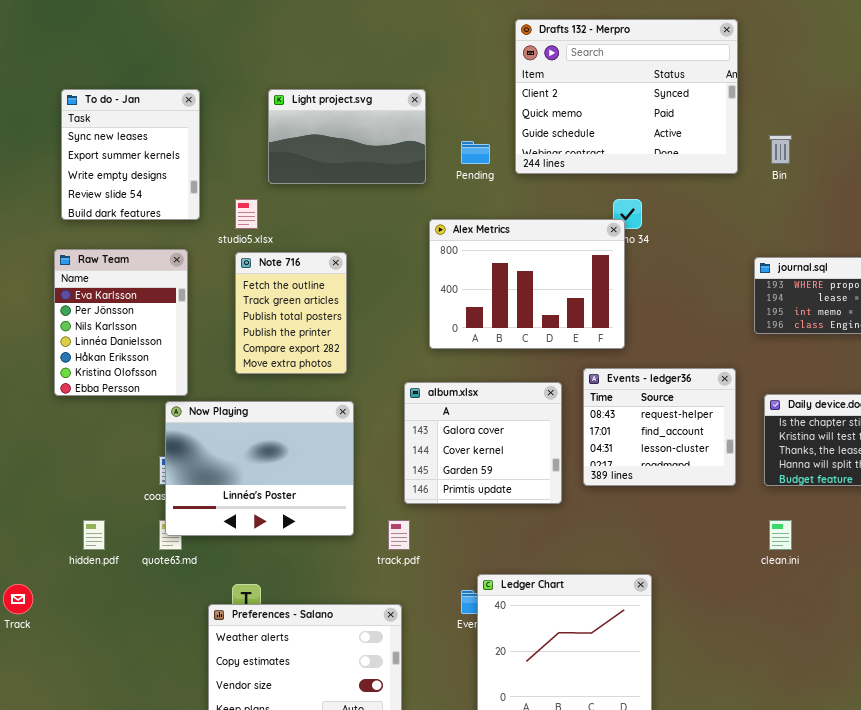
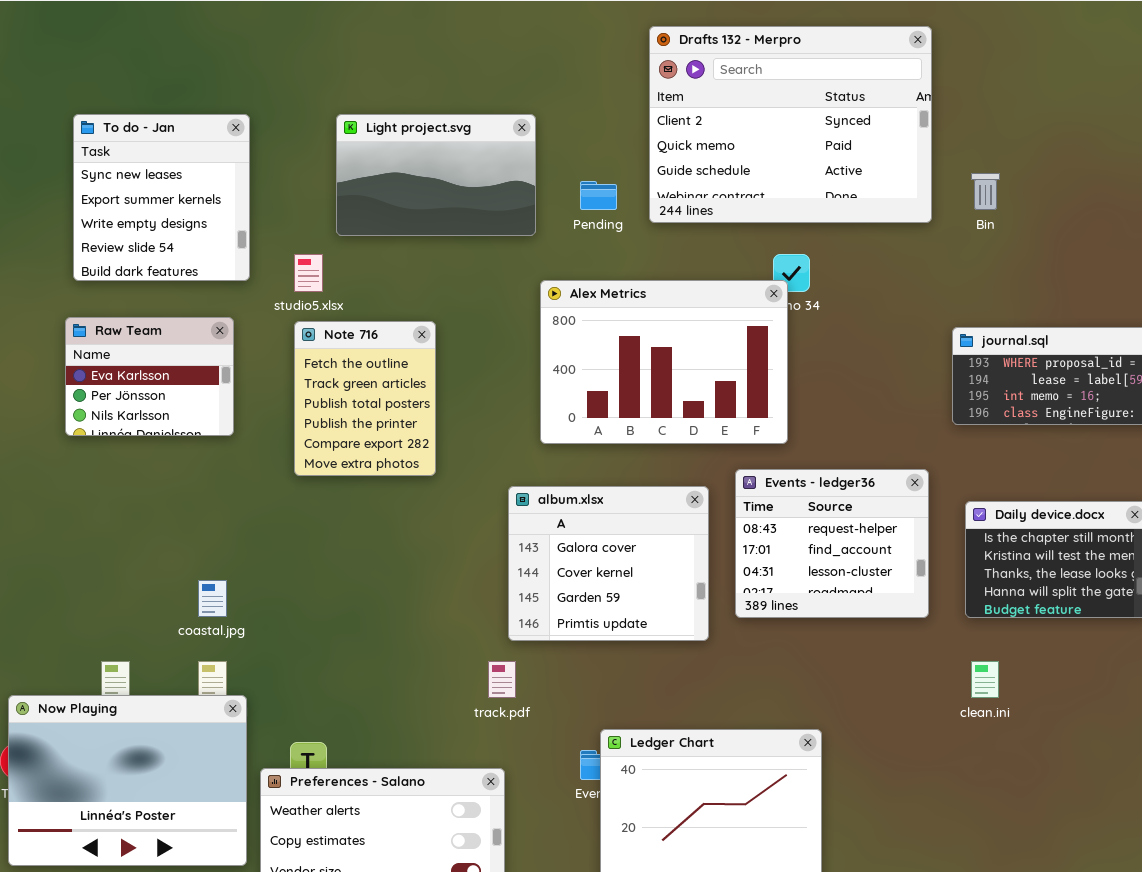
Raw Team: [54,249,188,396] -> [65,317,234,436], resized
Now Playing: [165,401,354,536] -> [8,695,247,866], moved

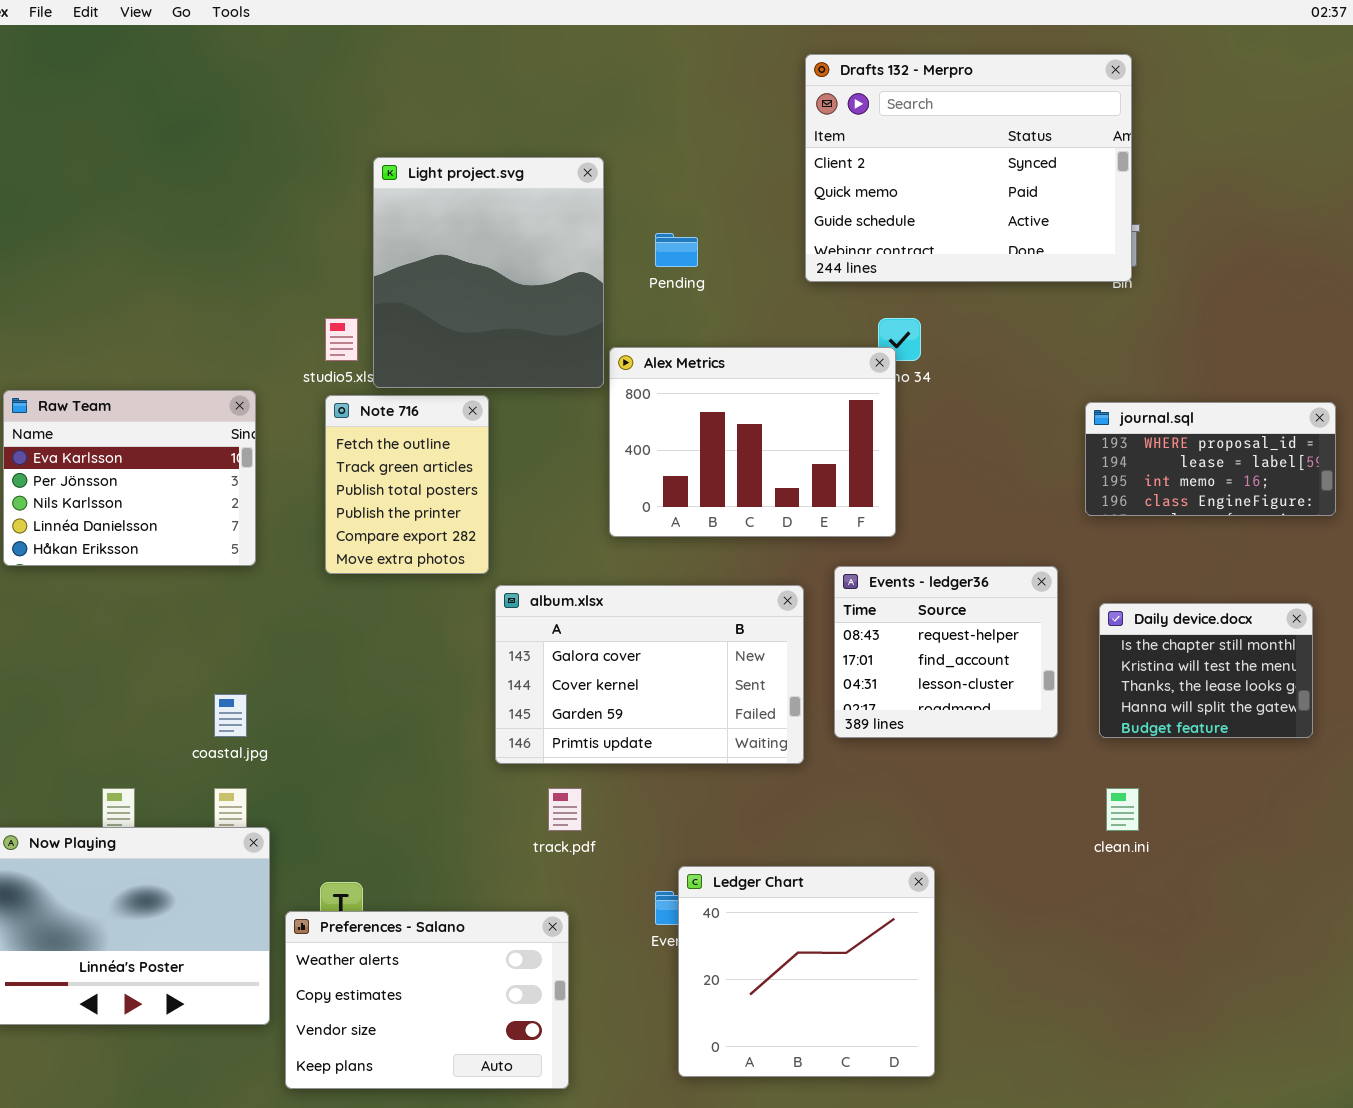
Drafts 132 - Merpro: [649,26,932,223] -> [805,54,1132,282], moved
To do - Jan: [73,114,250,281] -> none, closed
Light project.svg: [336,114,536,236] -> [373,157,604,388], resized
Raw Team: [65,317,234,436] -> [3,390,256,566], resized
album.xlsx: [508,486,709,641] -> [495,585,804,764], resized

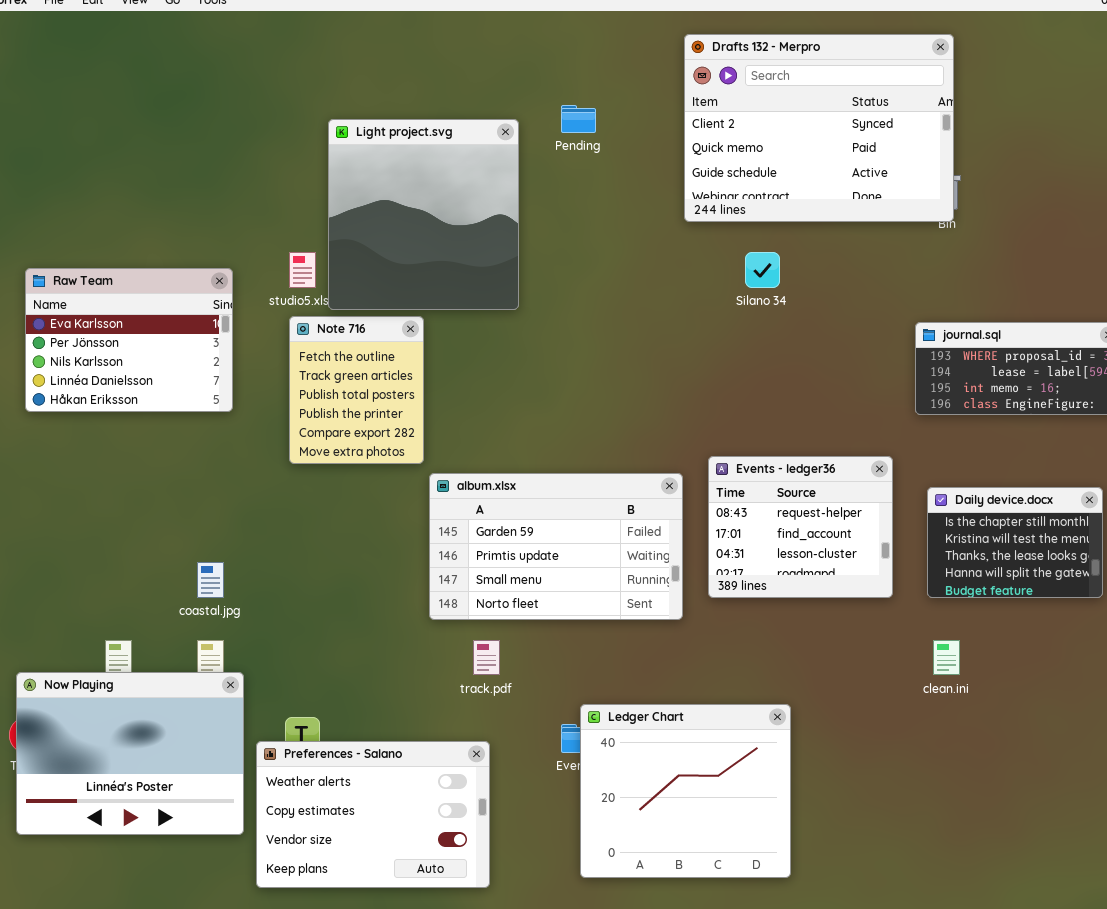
Pending: [655,233,698,267] -> [561,105,596,133], moved
Alex Metrics: [609,347,896,537] -> none, closed
Raw Team: [3,390,256,566] -> [25,268,233,412], moved
album.xlsx: [495,585,804,764] -> [429,473,683,620], scrolled down 2 rows

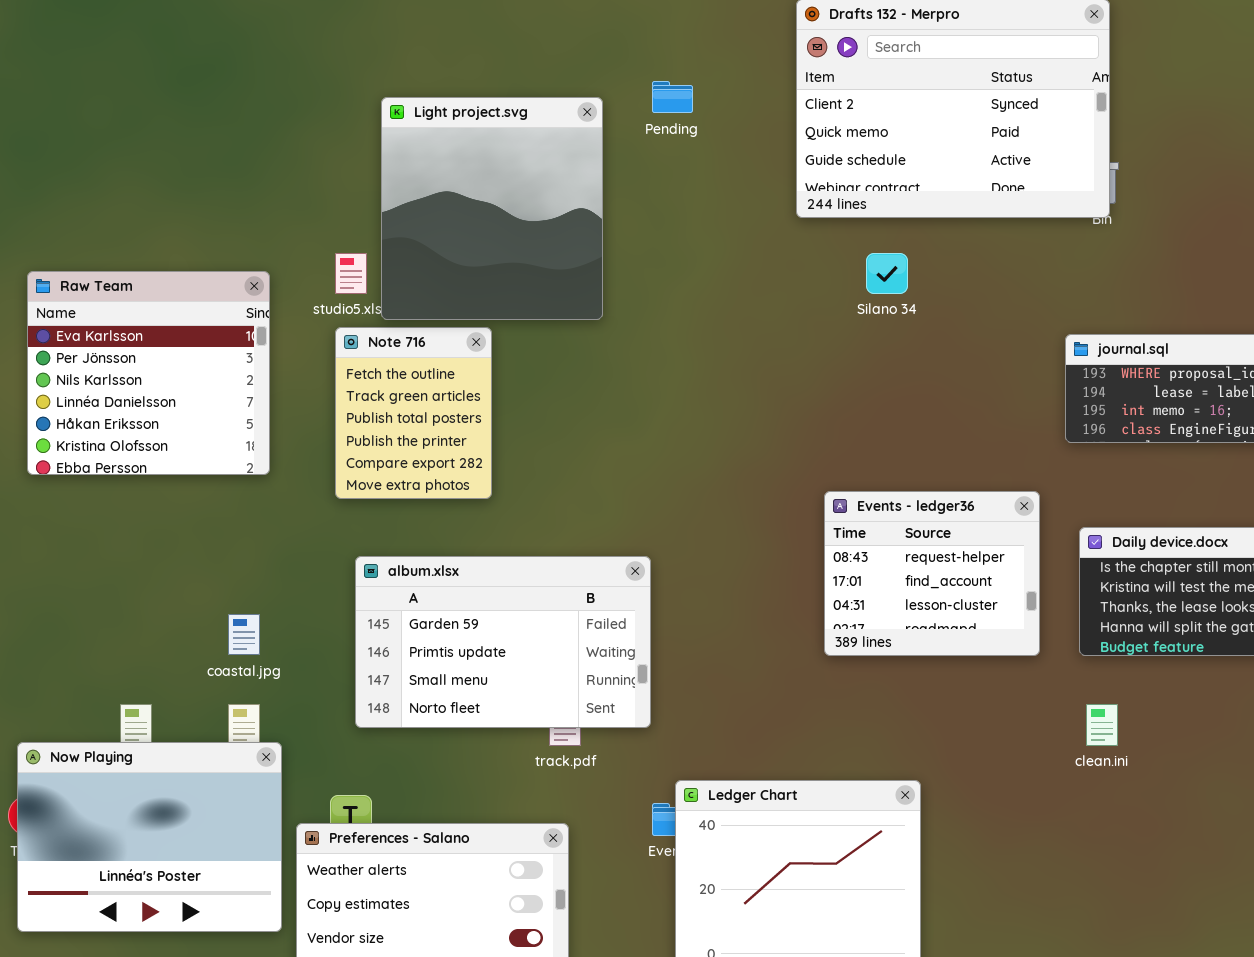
Raw Team: [25,268,233,412] -> [27,271,270,475], resized
album.xlsx: [429,473,683,620] -> [355,556,651,728], moved

